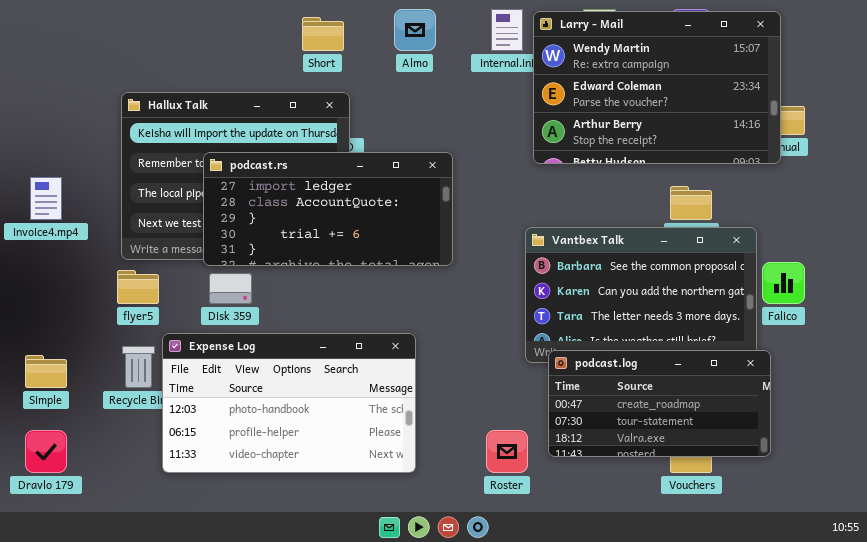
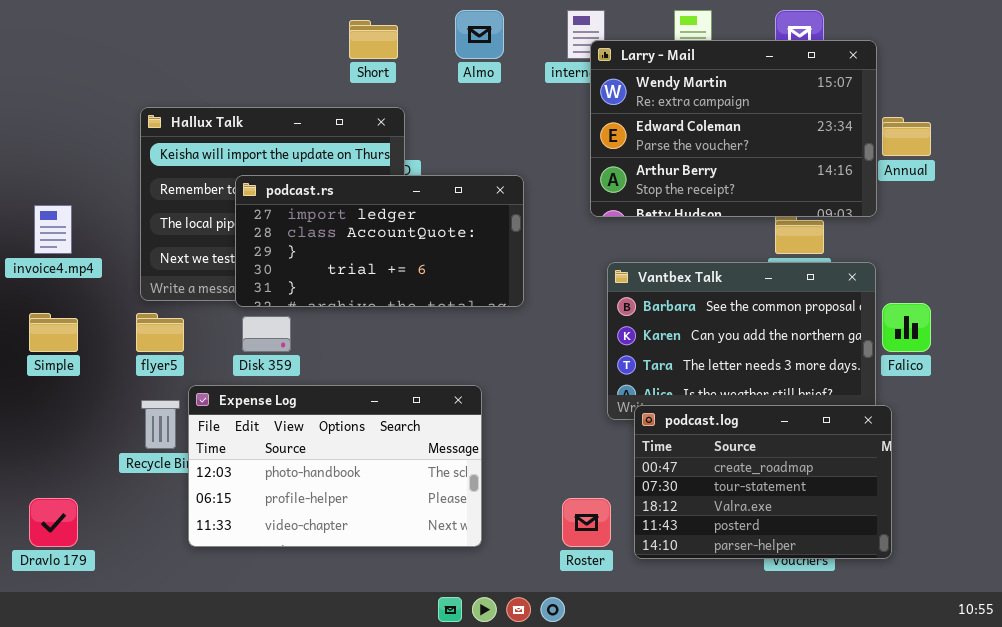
Larry - Mail: [533,11,781,164] -> [590,40,877,217], moved
podcast.log: [548,350,771,457] -> [634,405,892,559], resized
Simple: [25,355,67,388] -> [29,313,78,352], moved

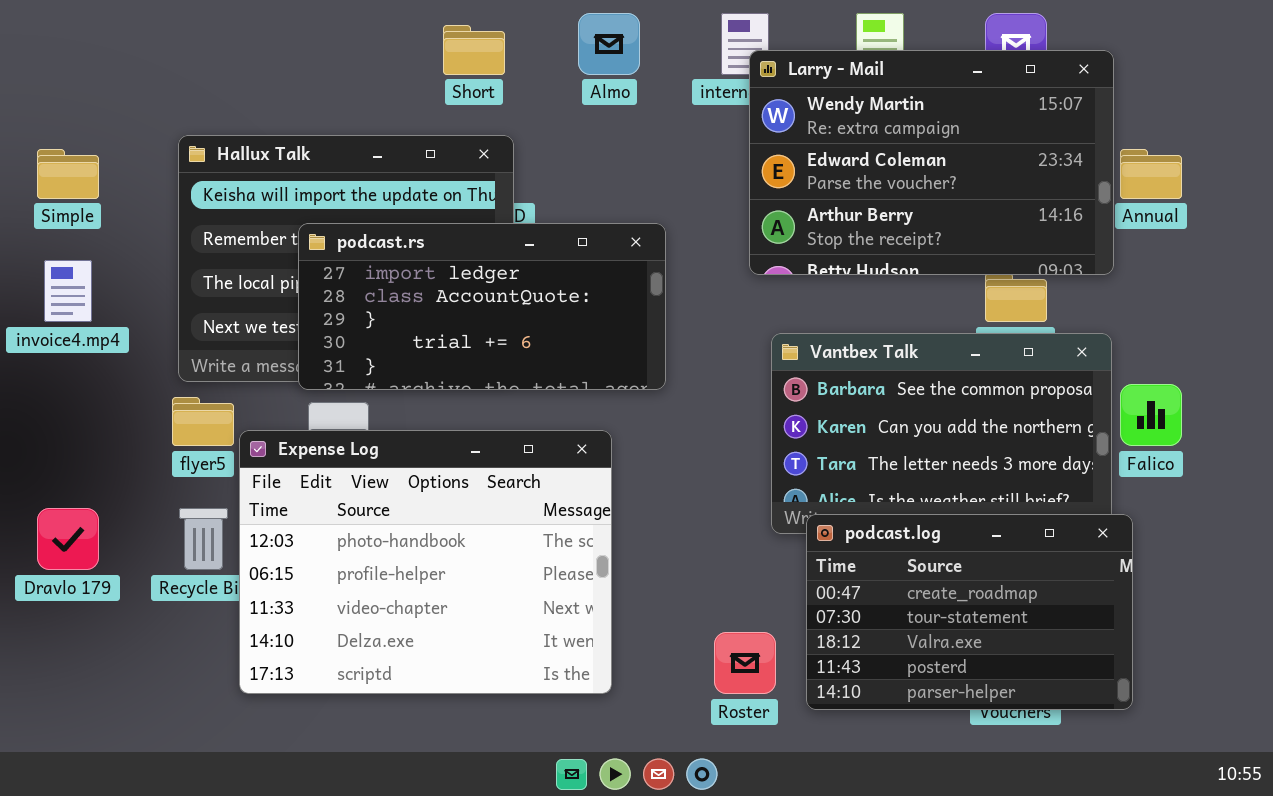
Simple: [29,313,78,352] -> [37,149,99,199], moved
Expense Log: [188,385,482,547] -> [239,430,612,694], resized
Dravlo 179: [29,498,78,547] -> [37,508,99,570], moved

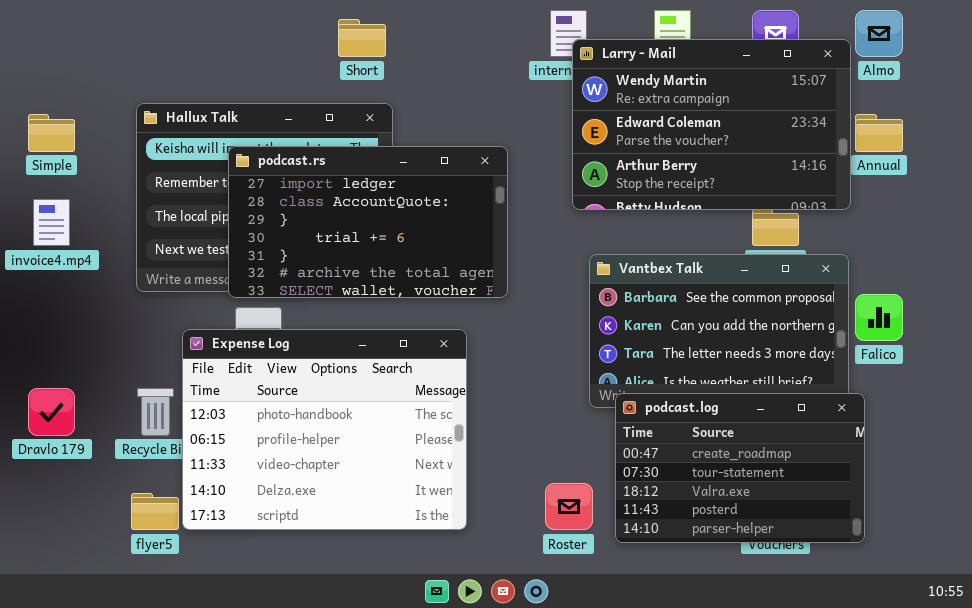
Almo: [578,13,640,75] -> [855,10,903,57], moved
podcast.rs: [298,223,666,390] -> [228,146,508,298], resized
flyer5: [172,397,234,446] -> [131,493,179,530], moved

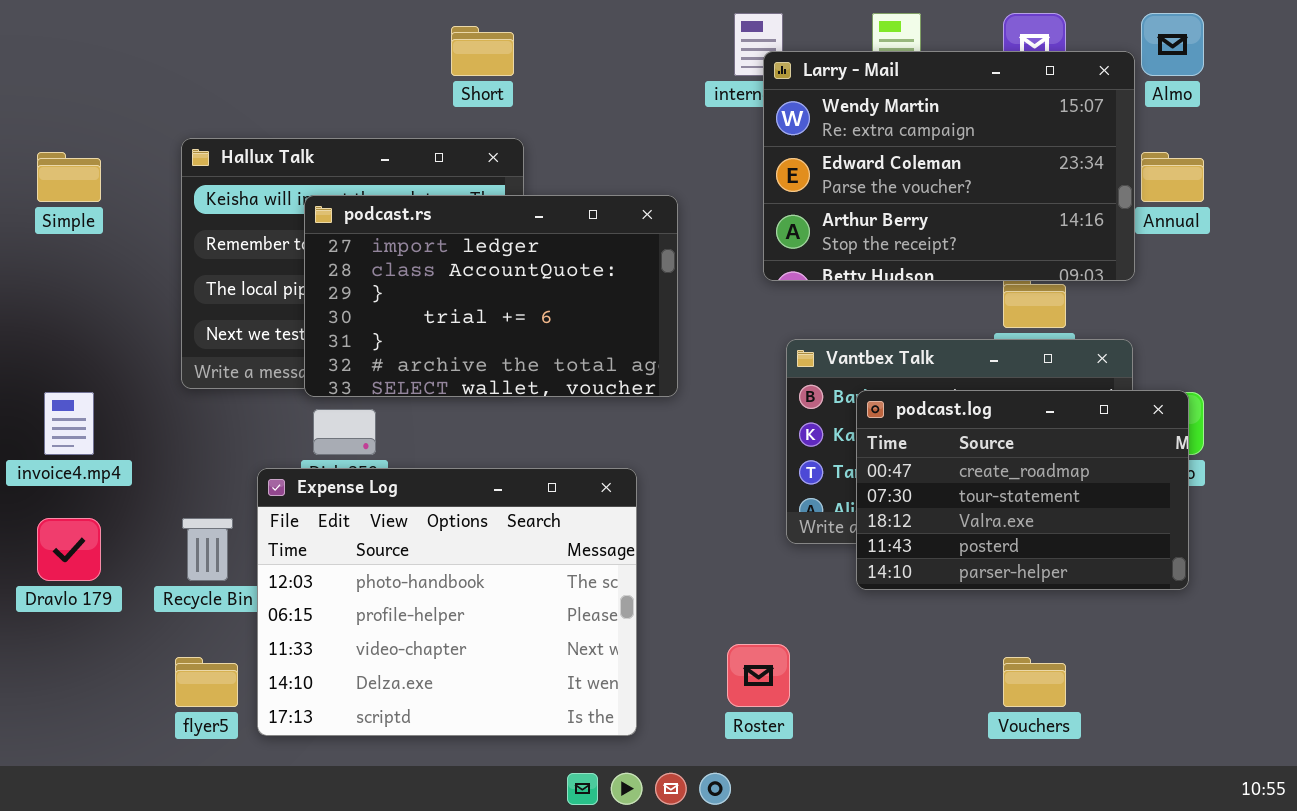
invoice4.mp4: [33,199,70,246] -> [44,392,94,455], moved
Expense Log: [182,329,467,530] -> [257,468,637,736], moved
podcast.log: [615,393,865,543] -> [856,390,1189,590], moved

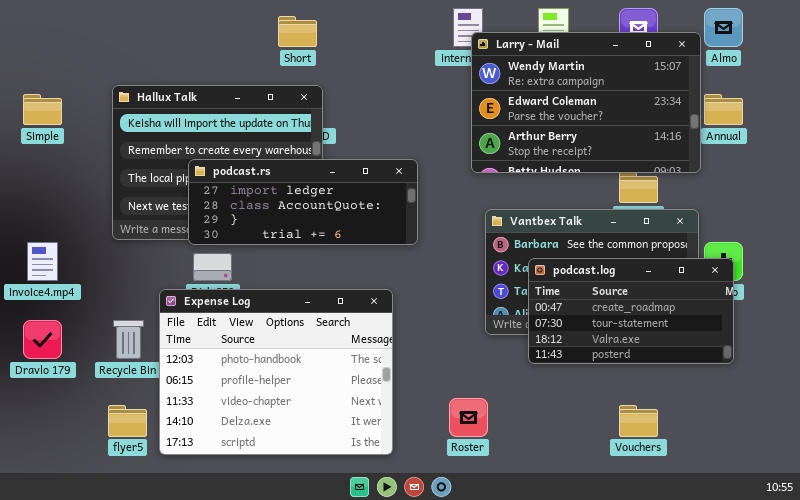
podcast.rs: [304,195,678,397] -> [188,159,418,245], resized
podcast.log: [856,390,1189,590] -> [528,258,734,364], resized

